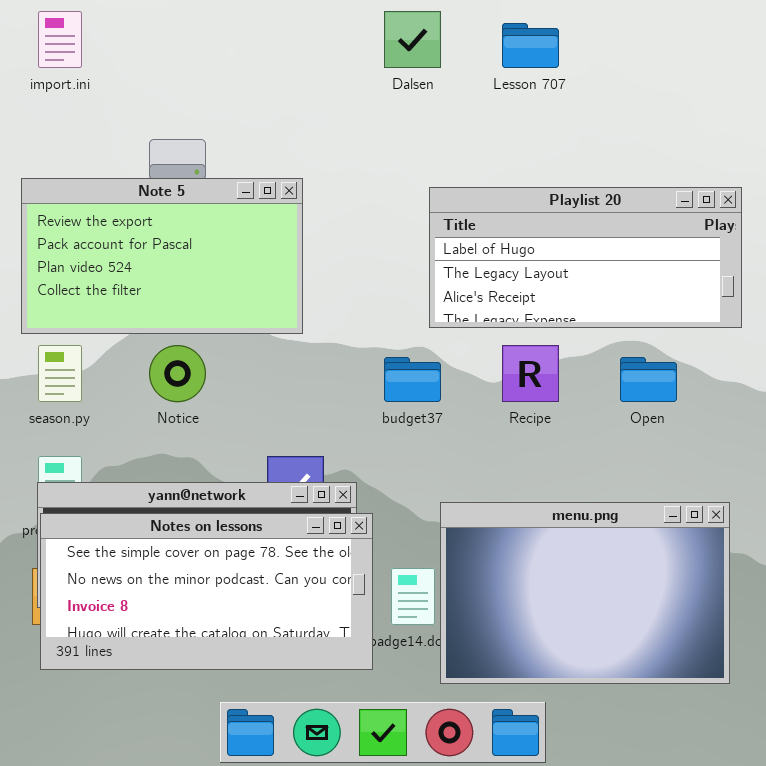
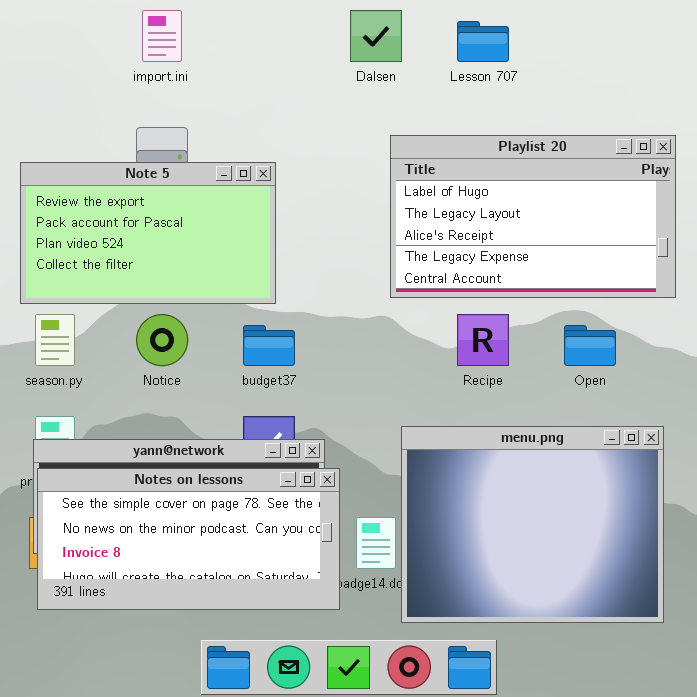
import.ini: [38,11,82,68] -> [142,10,182,62], moved
Playlist 20: [429,187,742,328] -> [390,135,676,298], resized
budget37: [384,357,441,402] -> [243,325,295,366], moved
menu.png: [440,502,730,684] -> [401,426,664,623], resized

